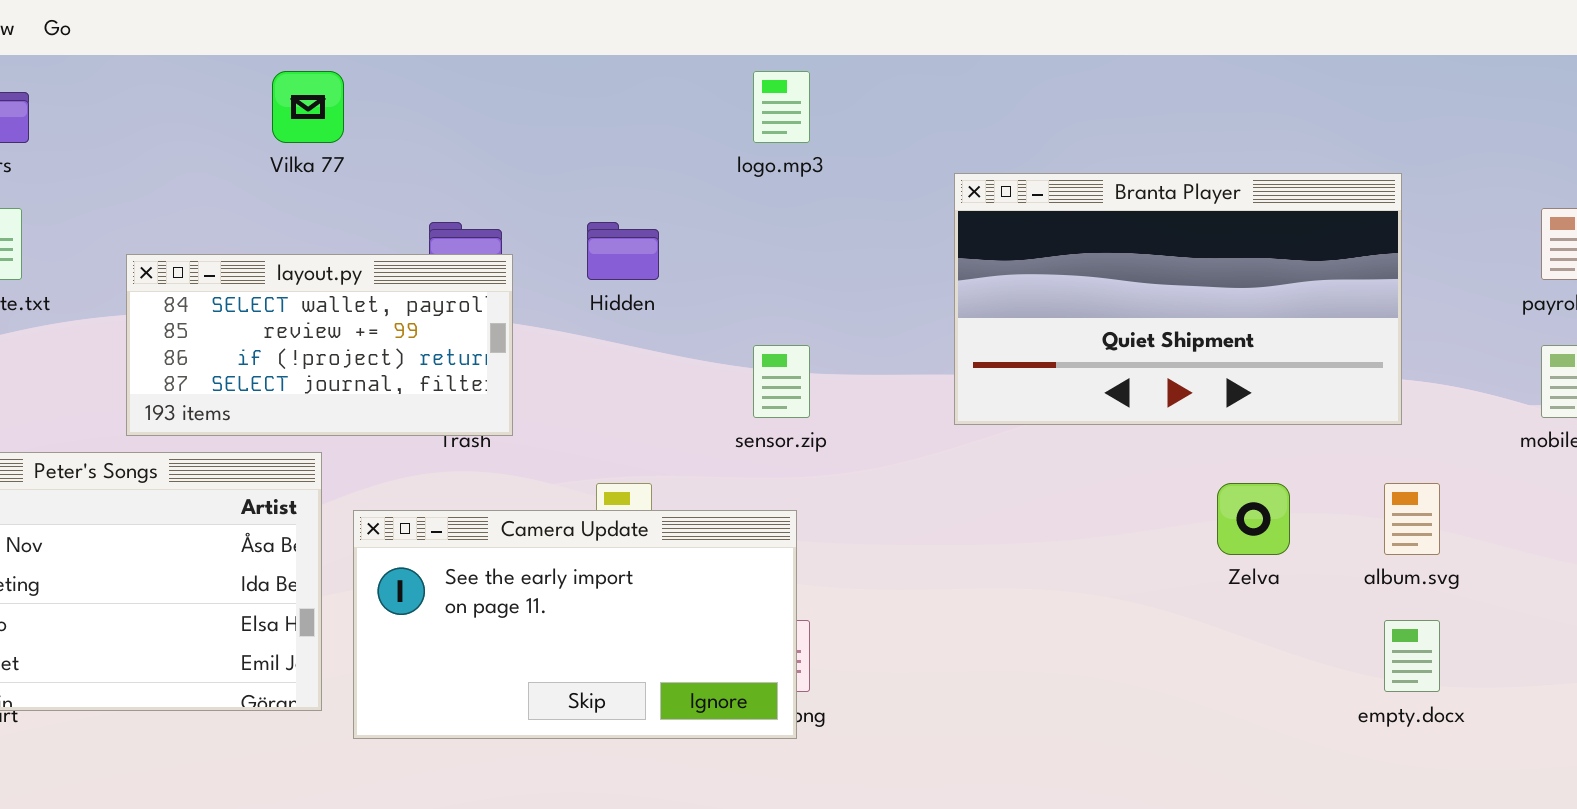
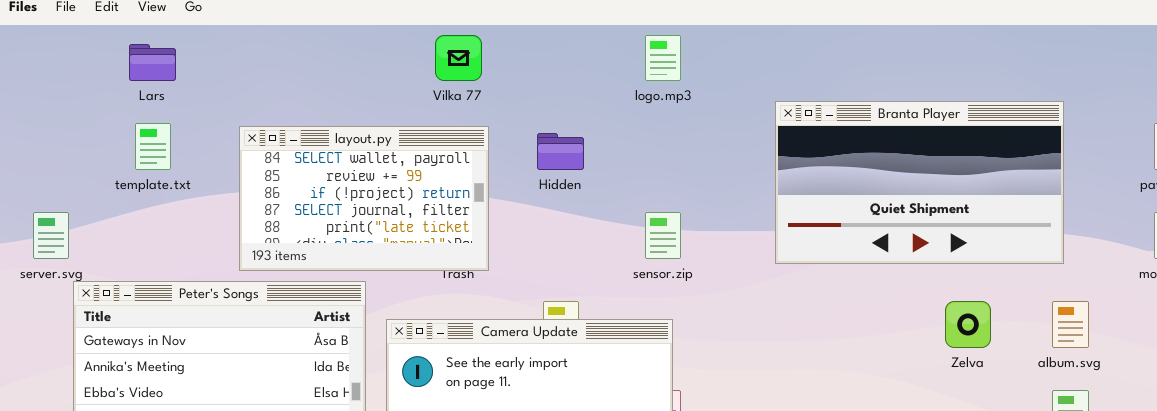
Vilka 77: [272,71,344,143] -> [435,35,482,81], moved
layout.py: [126,254,513,436] -> [239,126,489,271], resized

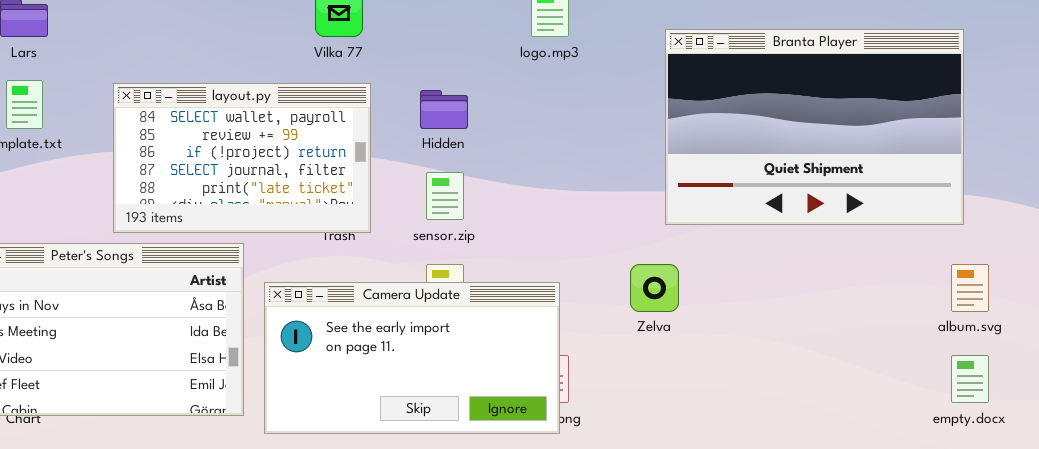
Branta Player: [775,101,1064,264] -> [665,29,964,225], resized
sensor.zip: [645,212,681,259] -> [426,172,464,220], moved
Zelva: [945,301,991,348] -> [630,264,679,312], moved

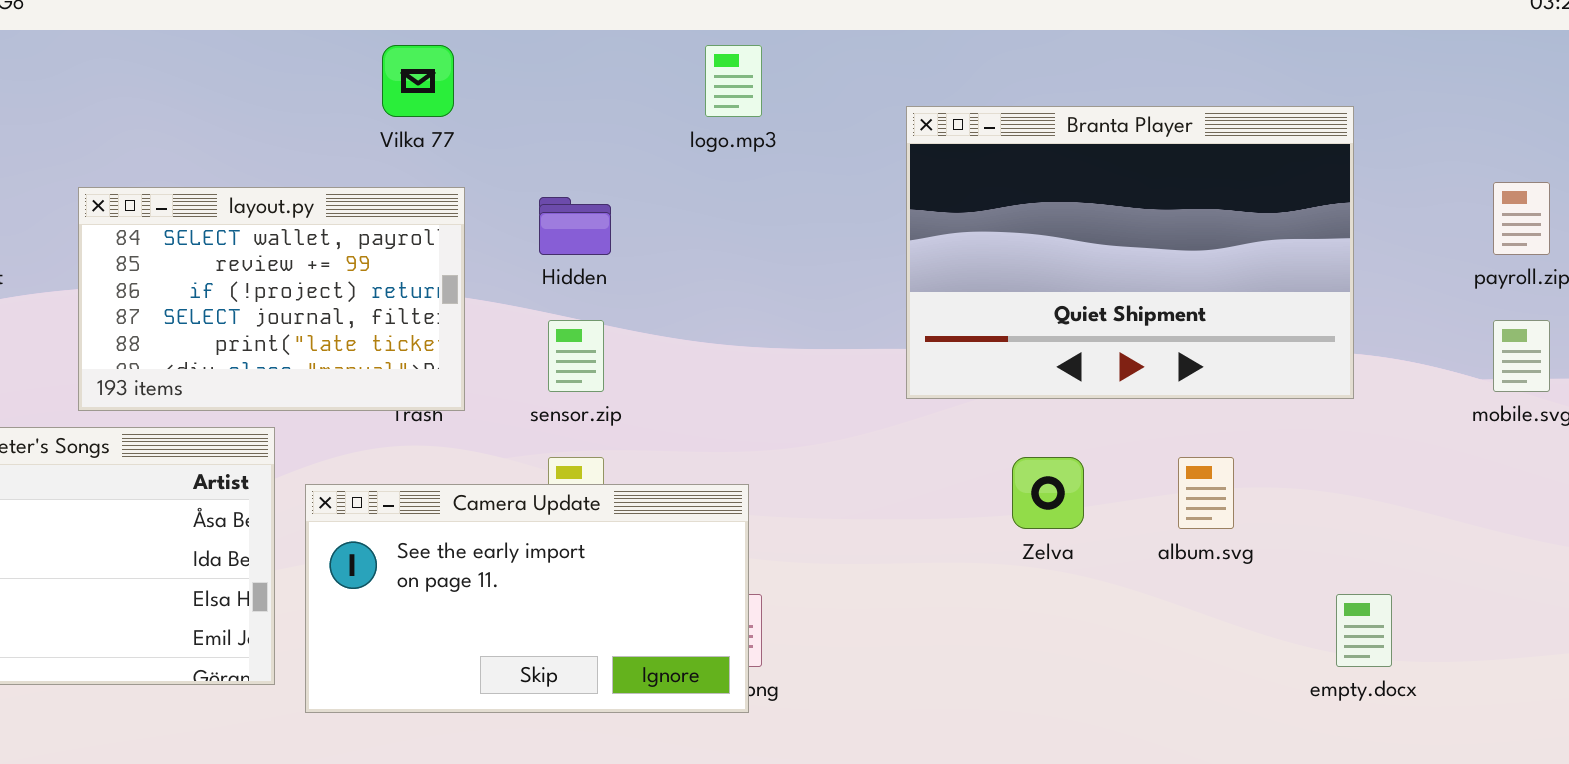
Zelva: [630,264,679,312] -> [1012,457,1084,529], moved
album.svg: [951,264,989,312] -> [1178,457,1234,529], moved

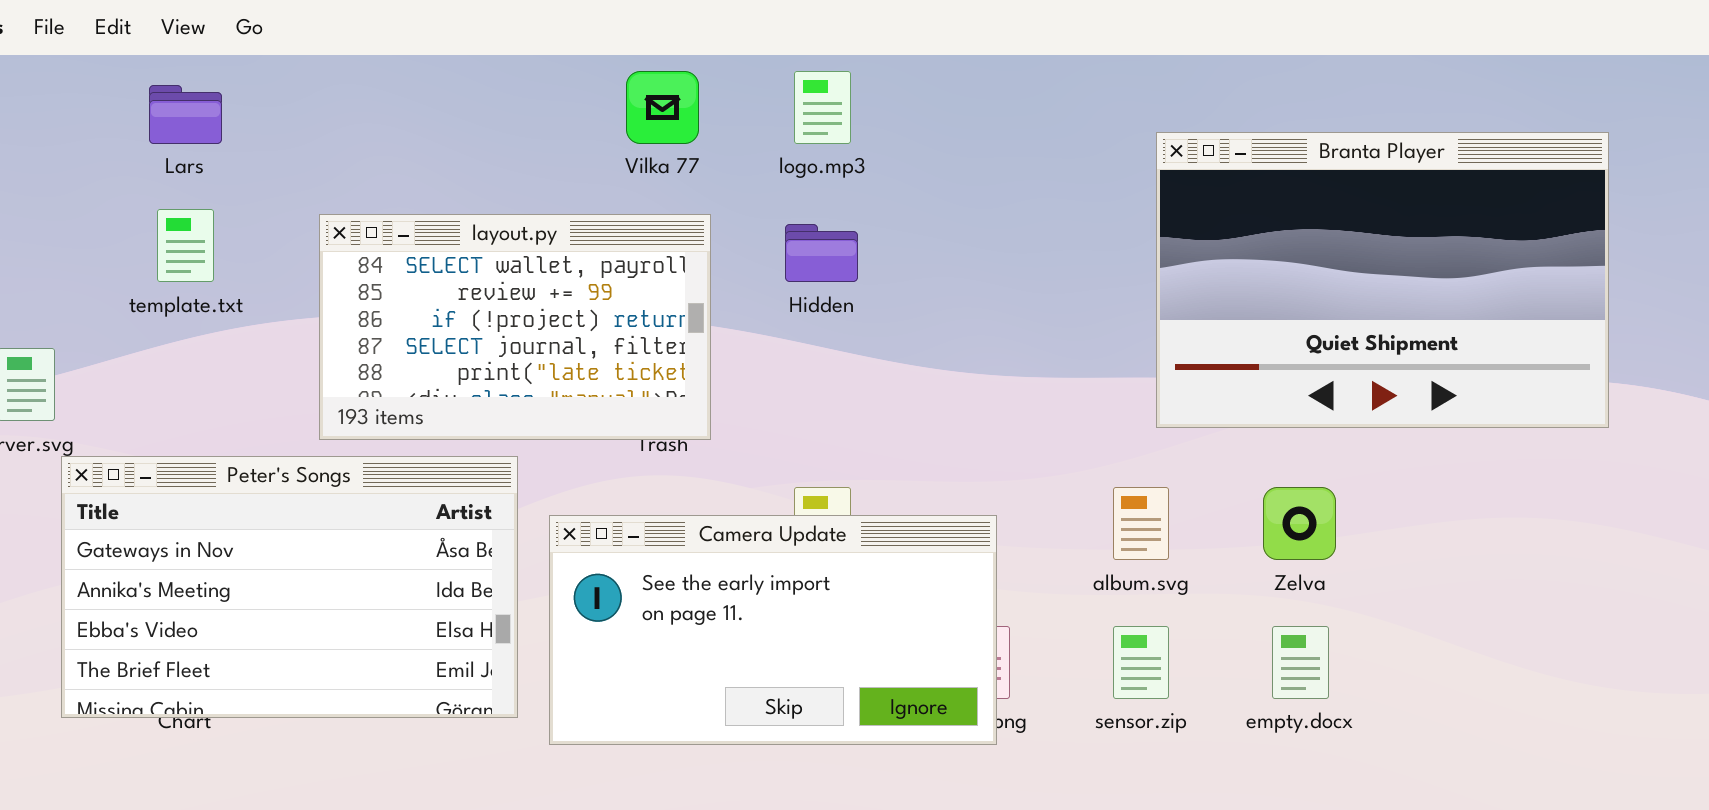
logo.mp3: [705,45,762,117] -> [794,71,851,144], moved
sensor.zip: [548,320,604,392] -> [1113,626,1169,699], moved
album.svg: [1178,457,1234,529] -> [1113,487,1169,560], moved
empty.docx: [1336,594,1392,667] -> [1272,626,1329,699], moved

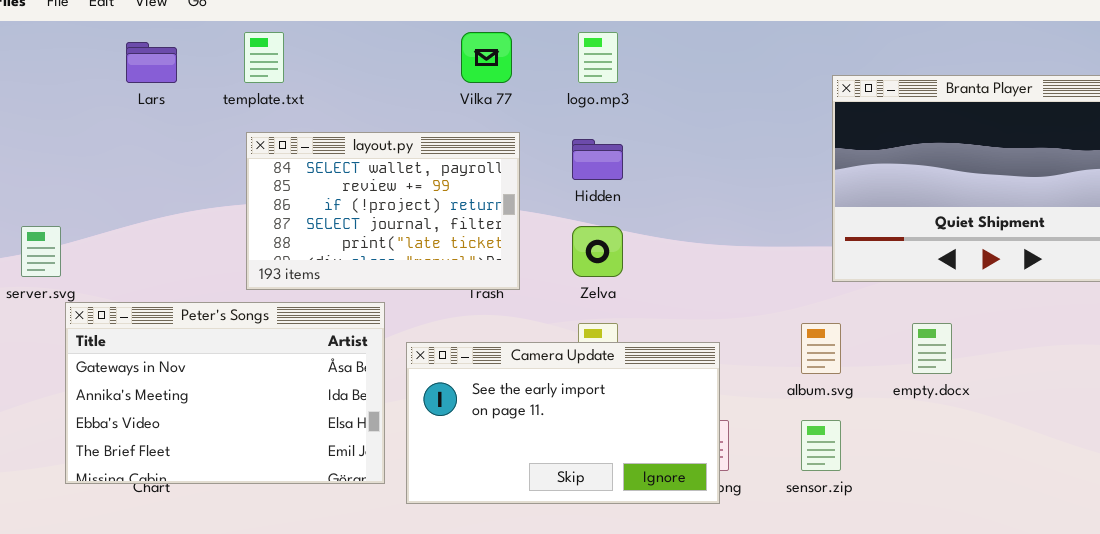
template.txt: [157,209,214,282] -> [244,32,284,83], moved
Zelva: [1263,487,1336,560] -> [572,226,623,277], moved
empty.docx: [1272,626,1329,699] -> [912,323,952,374], moved

